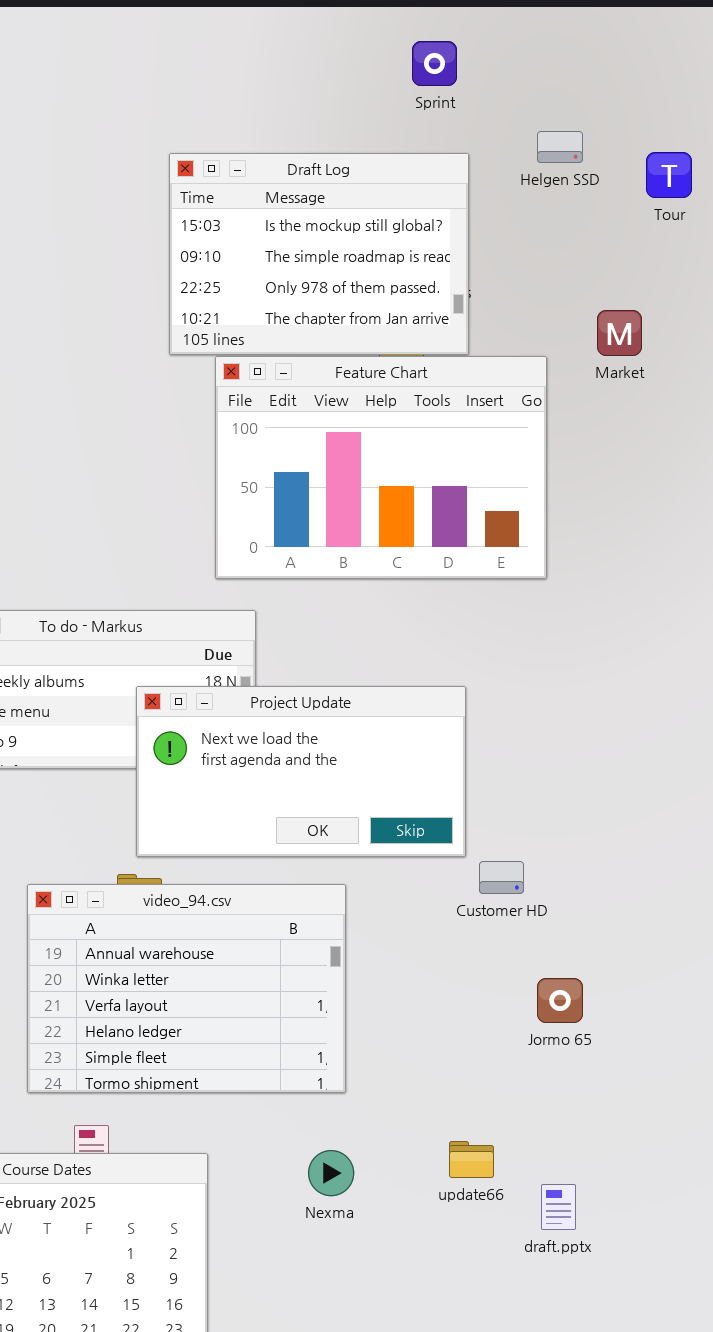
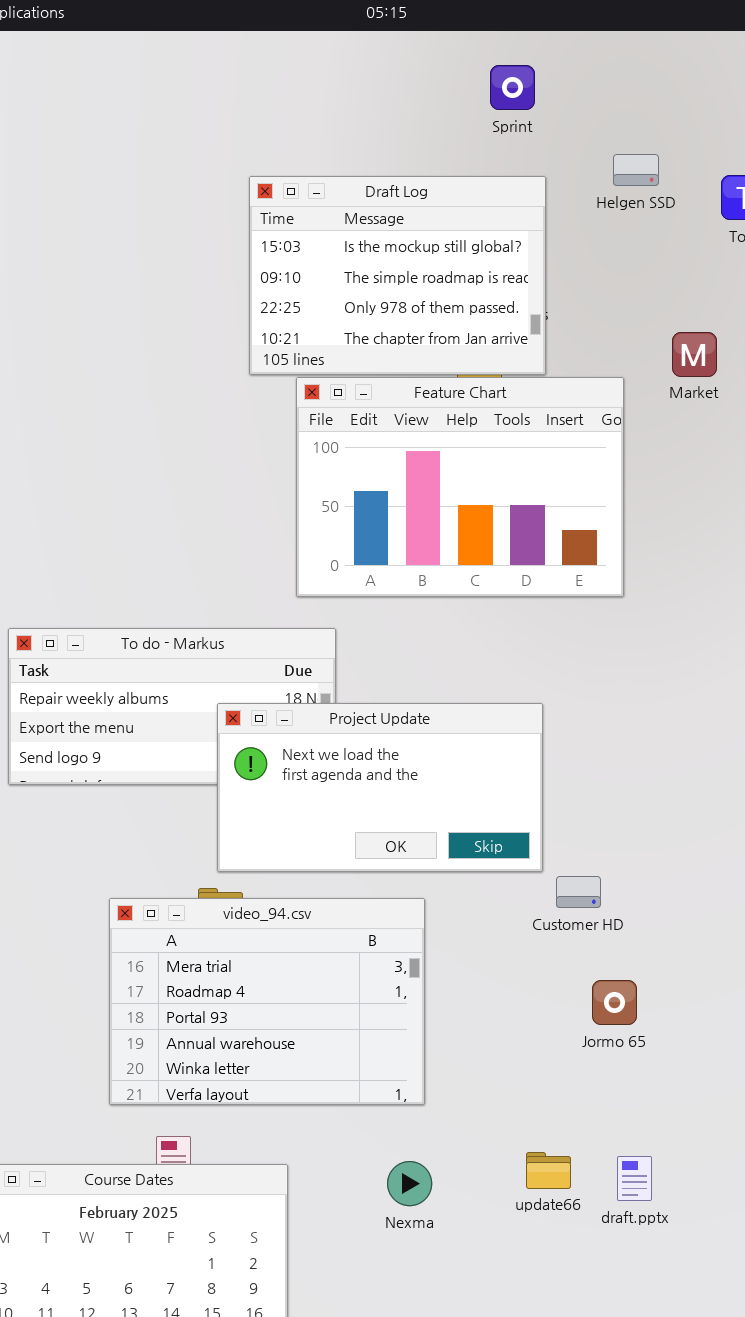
video_94.csv: [27,884,346,1093] -> [109,898,425,1105], scrolled up 3 rows
Jormo 65: [537,978,583,1023] -> [592,980,637,1025], moved
draft.pptx: [541,1184,576,1230] -> [617,1156,652,1201], moved

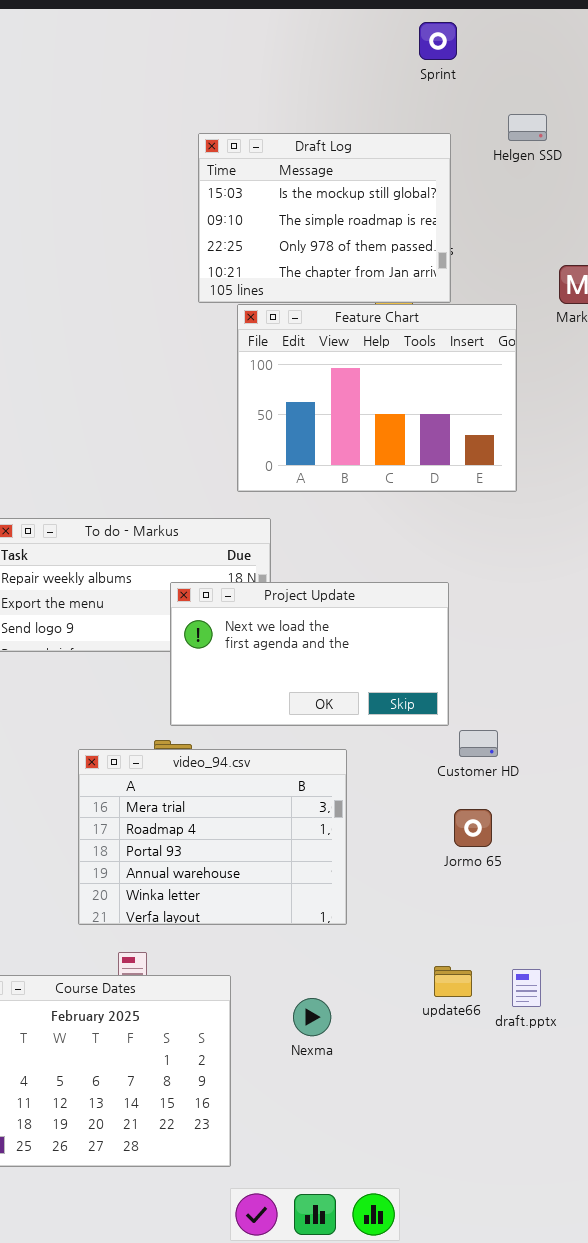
Sprint: [490,65,535,110] -> [419,22,457,60], moved
Jormo 65: [592,980,637,1025] -> [454,809,492,847], moved
Nexma: [387,1161,432,1206] -> [293,998,331,1036], moved

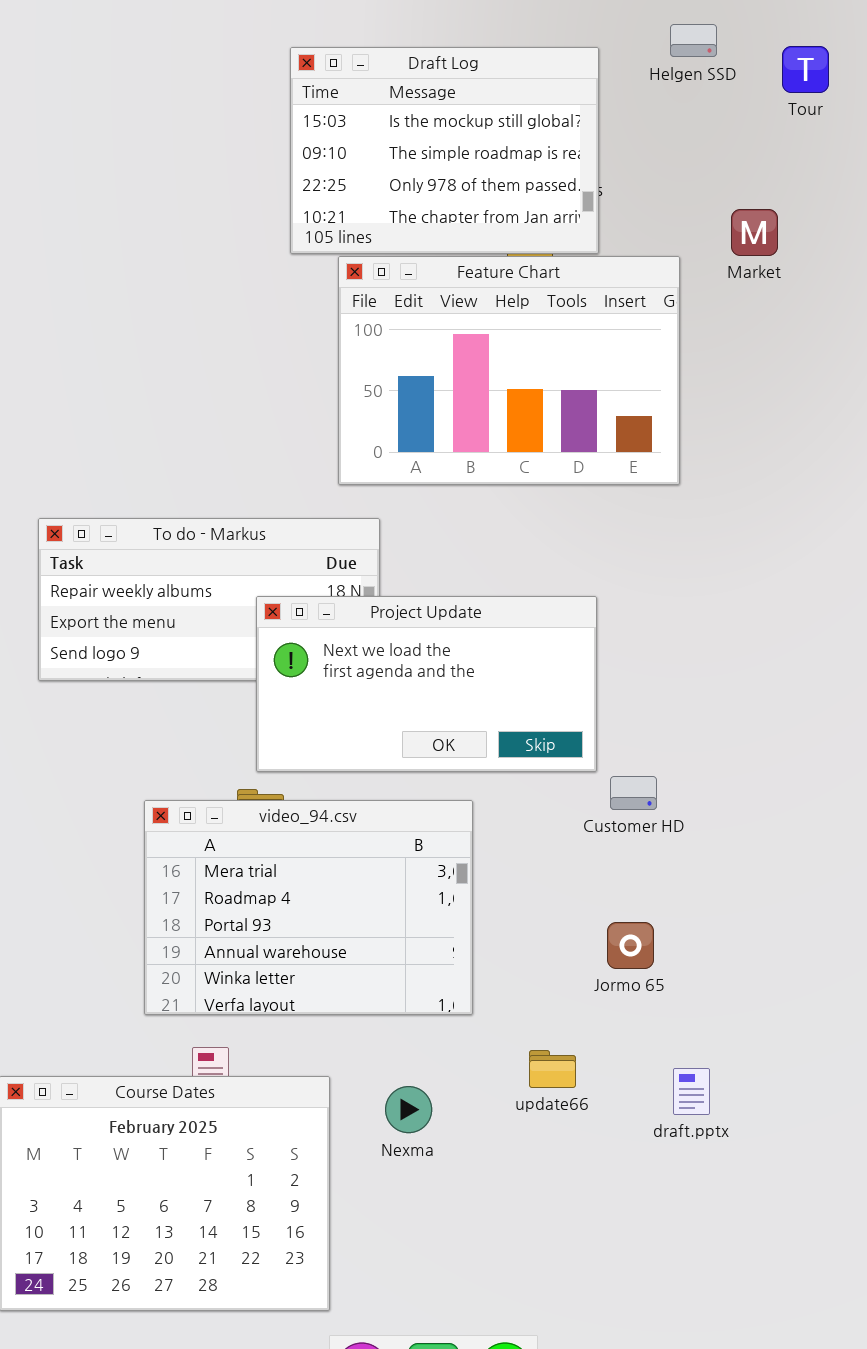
Jormo 65: [454,809,492,847] -> [607,922,654,969], moved
update66: [434,966,472,997] -> [529,1050,576,1088], moved
Nexma: [293,998,331,1036] -> [385,1086,432,1133], moved

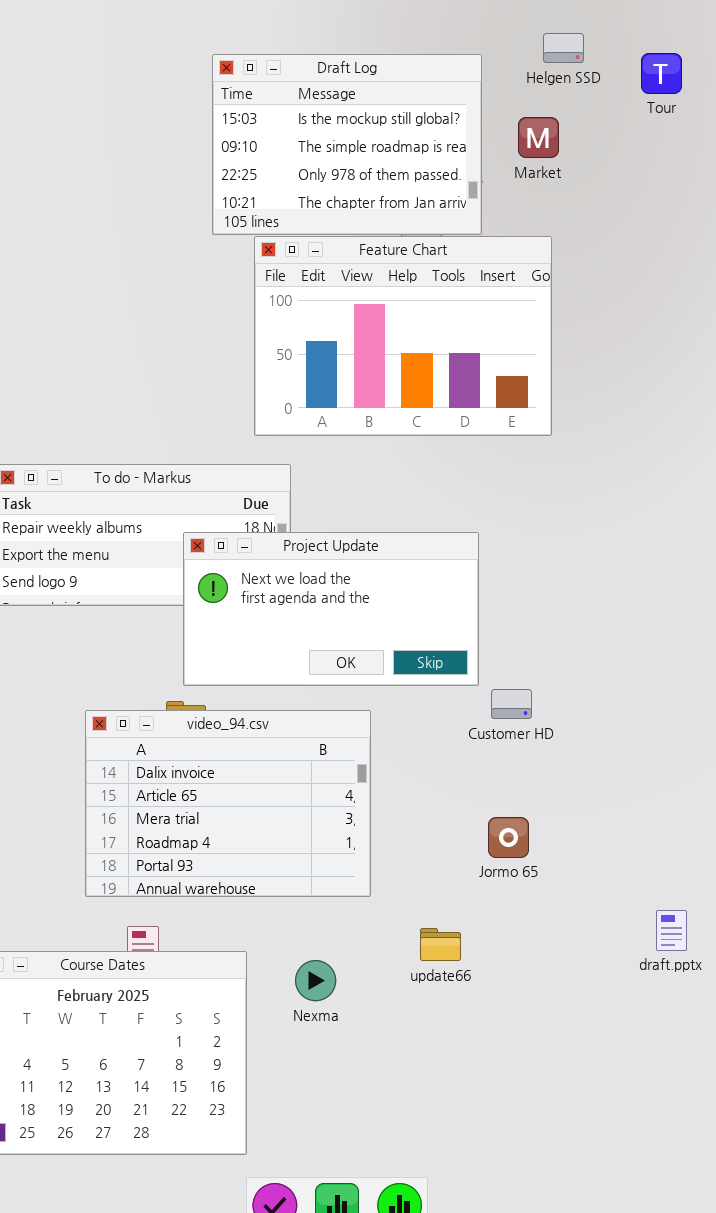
Market: [731,209,778,256] -> [518,117,559,158], moved
video_94.csv: [144,800,473,1015] -> [85,710,371,897], scrolled up 2 rows
draft.pptx: [673,1068,710,1115] -> [656,910,687,951], moved

